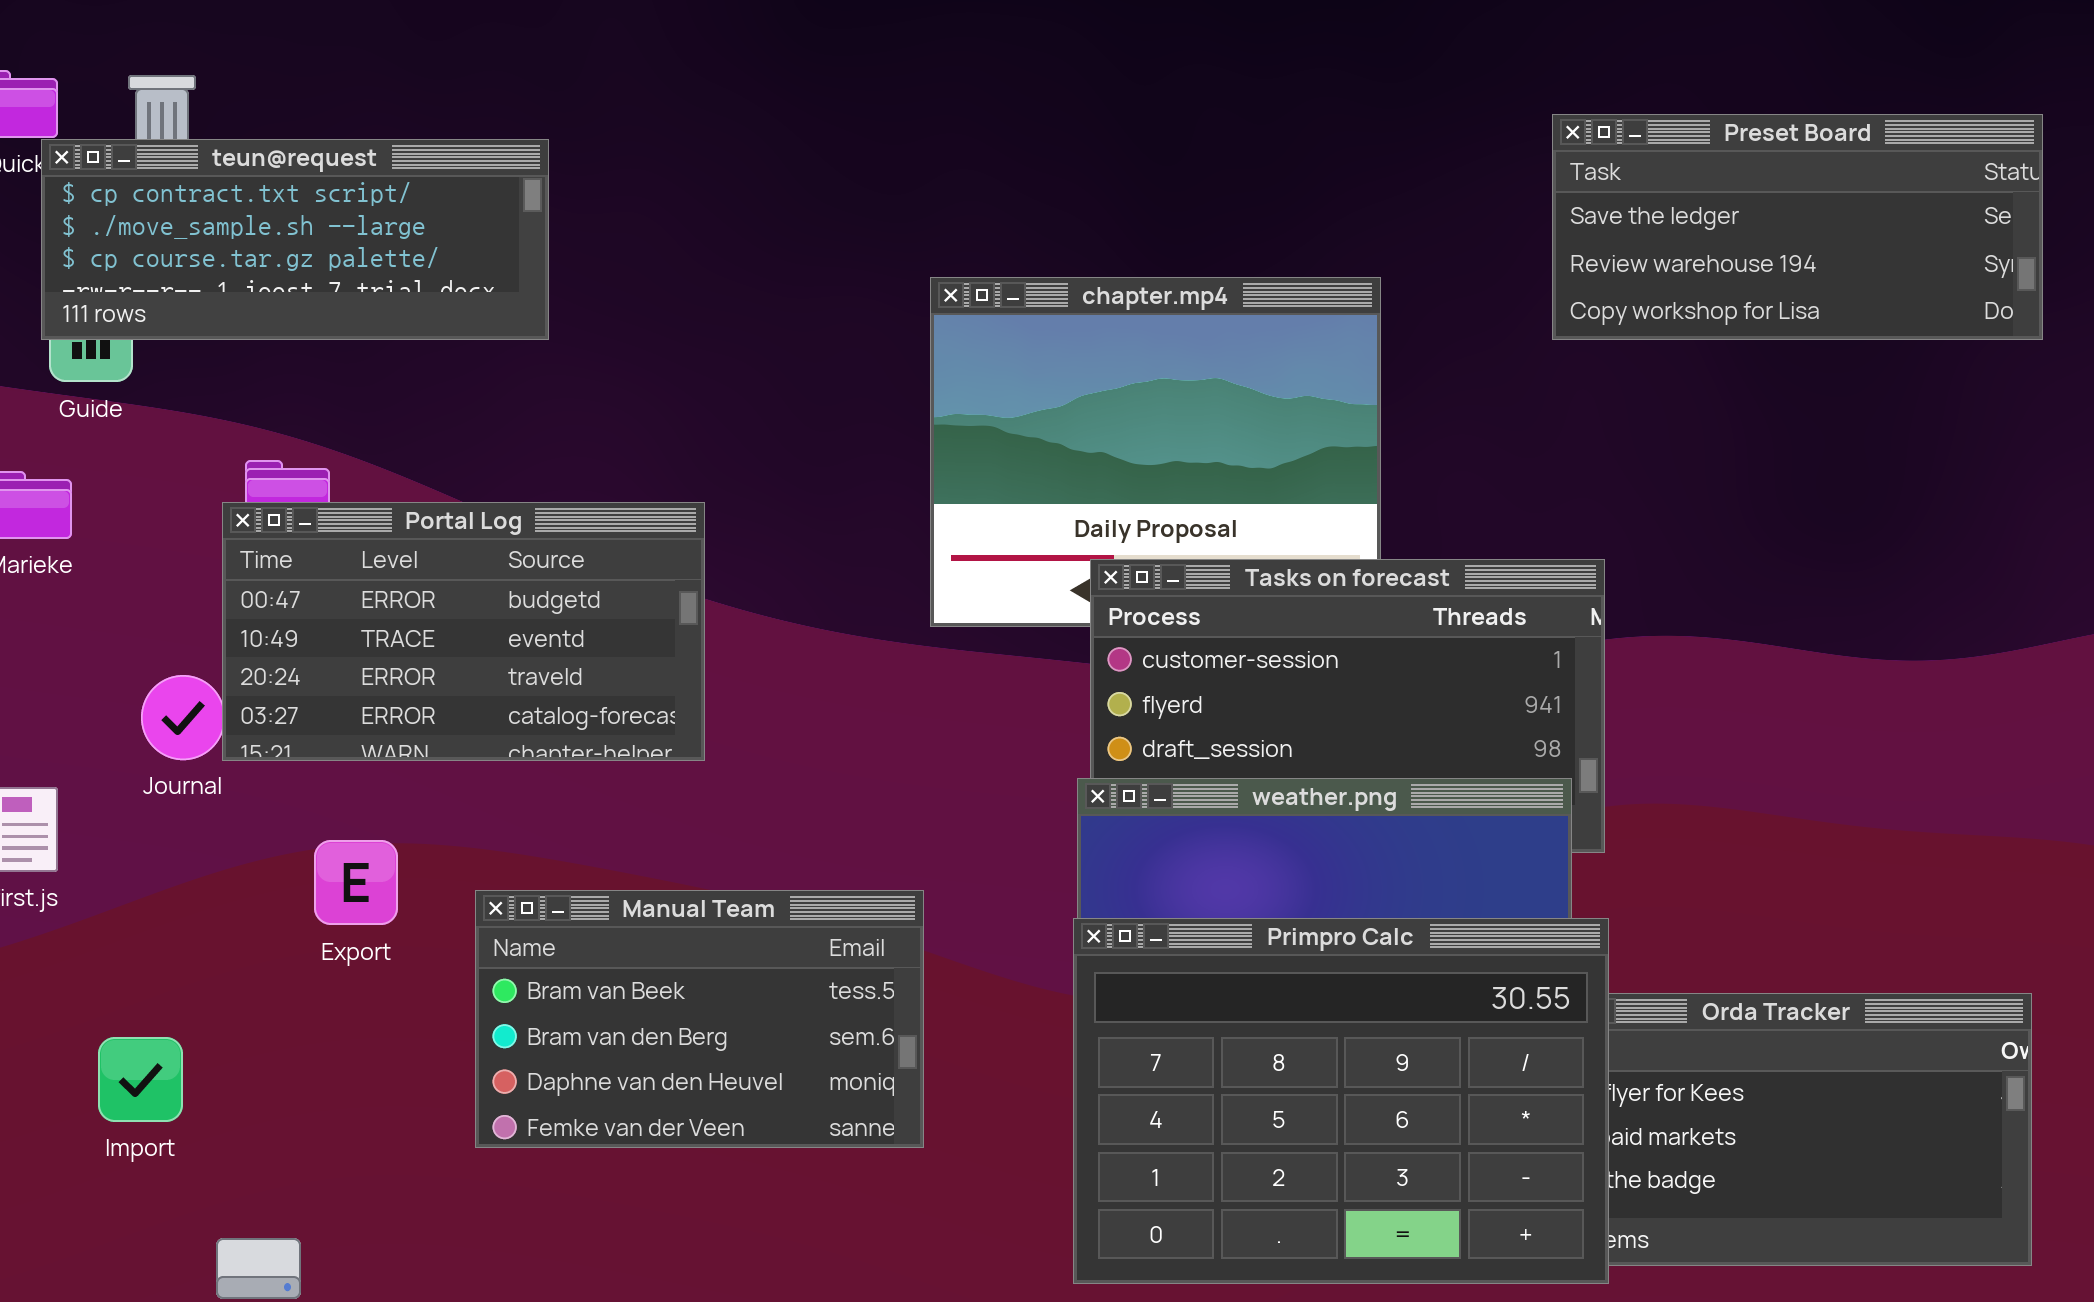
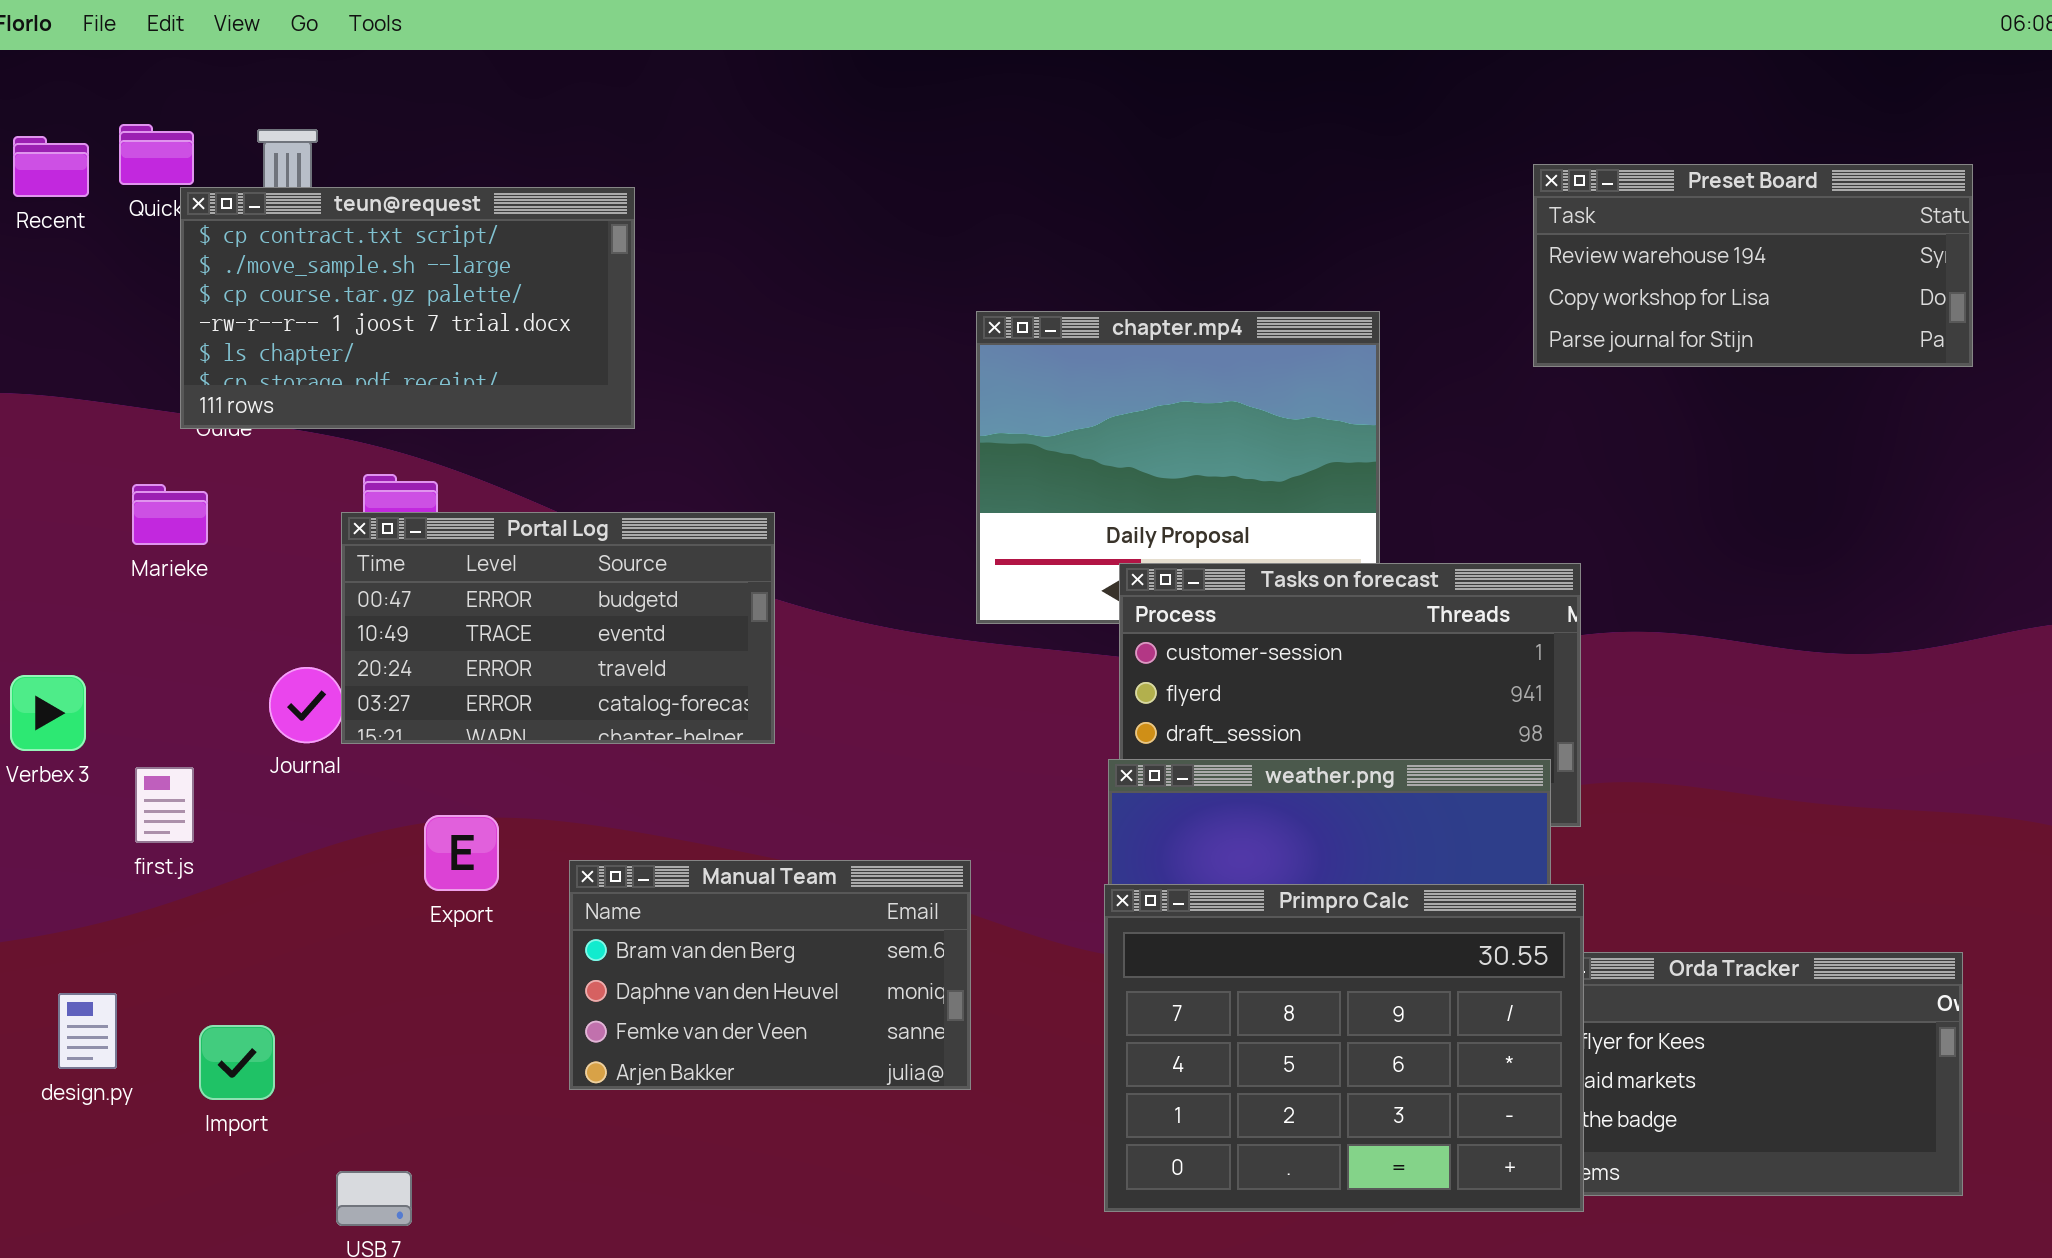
Preset Board: [1552,114,2043,340] -> [1533,164,1973,367], scrolled down 1 row
teun@request: [41,139,549,340] -> [180,187,635,429], resized
Manual Team: [475,890,924,1148] -> [569,860,971,1090], scrolled down 1 row
Import: [98,1037,183,1122] -> [199,1025,275,1100], moved

